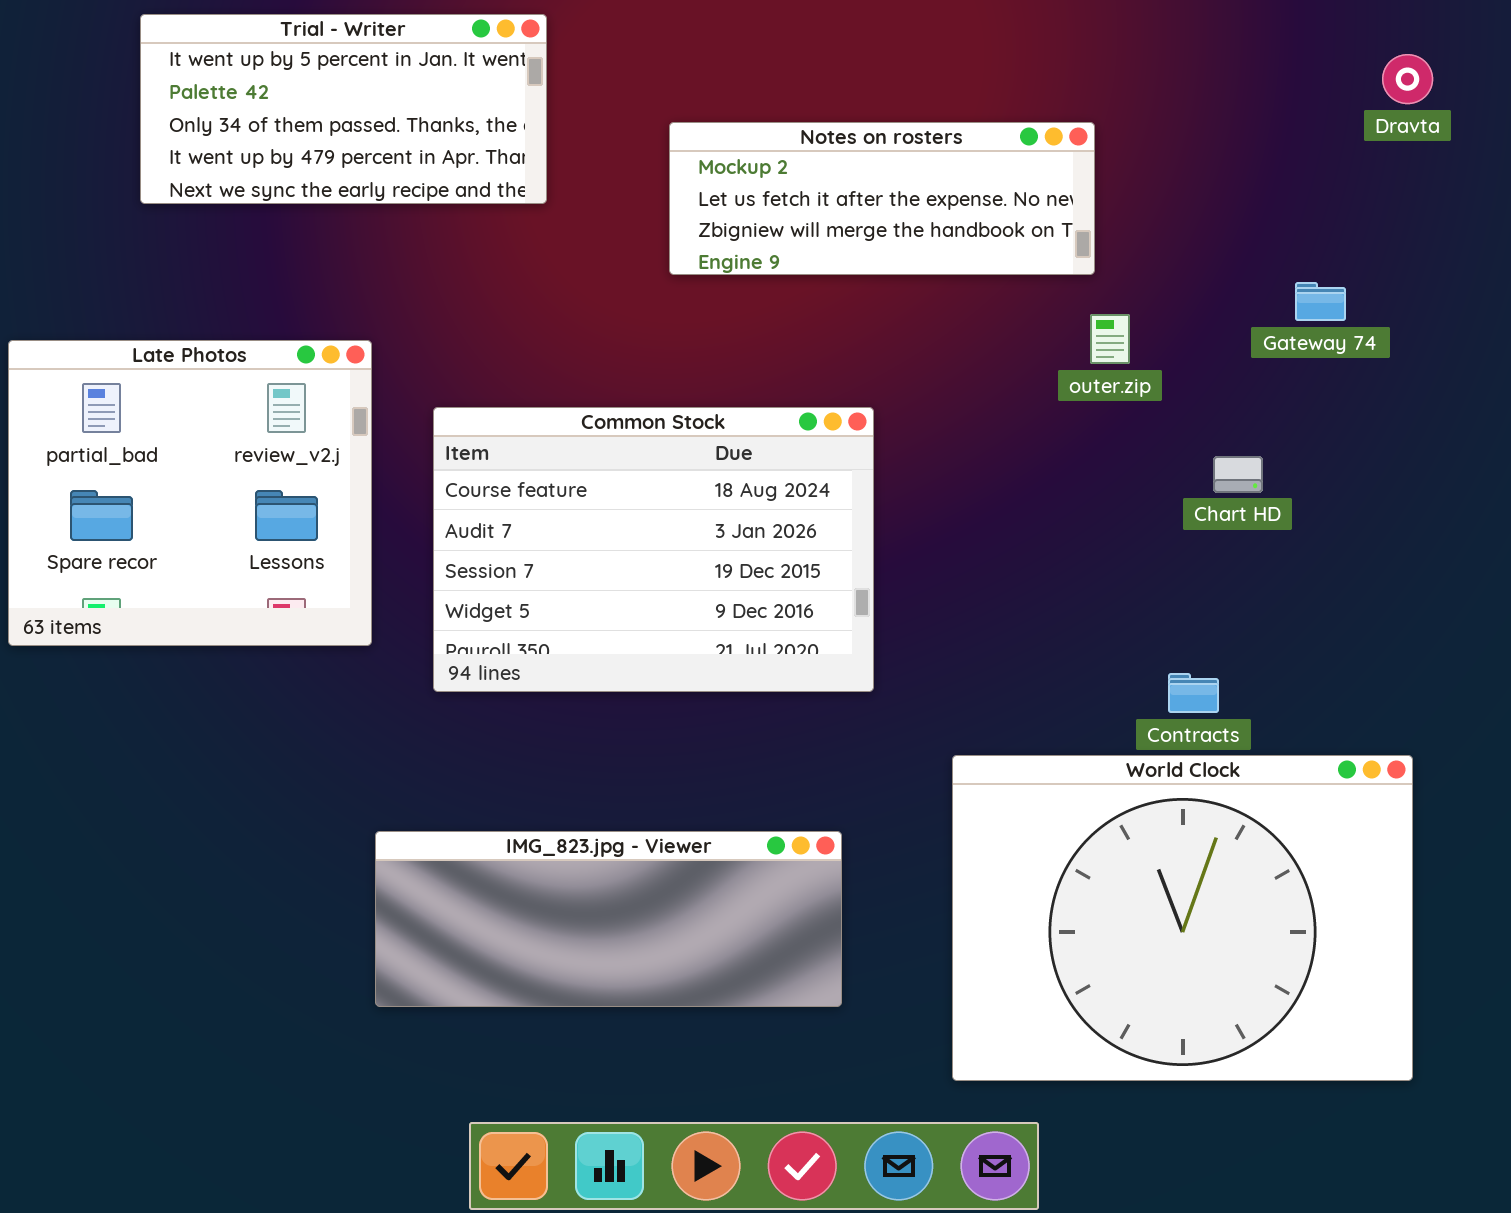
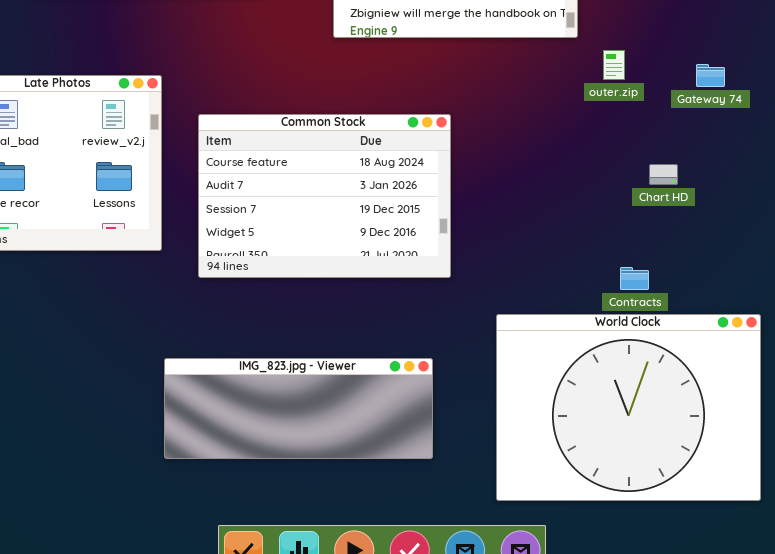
Gateway 74: [1295,282,1346,321] -> [696,64,725,87], moved
outer.zip: [1090,314,1130,364] -> [603,50,625,80], moved
Chart HD: [1213,456,1263,493] -> [649,164,678,185], moved

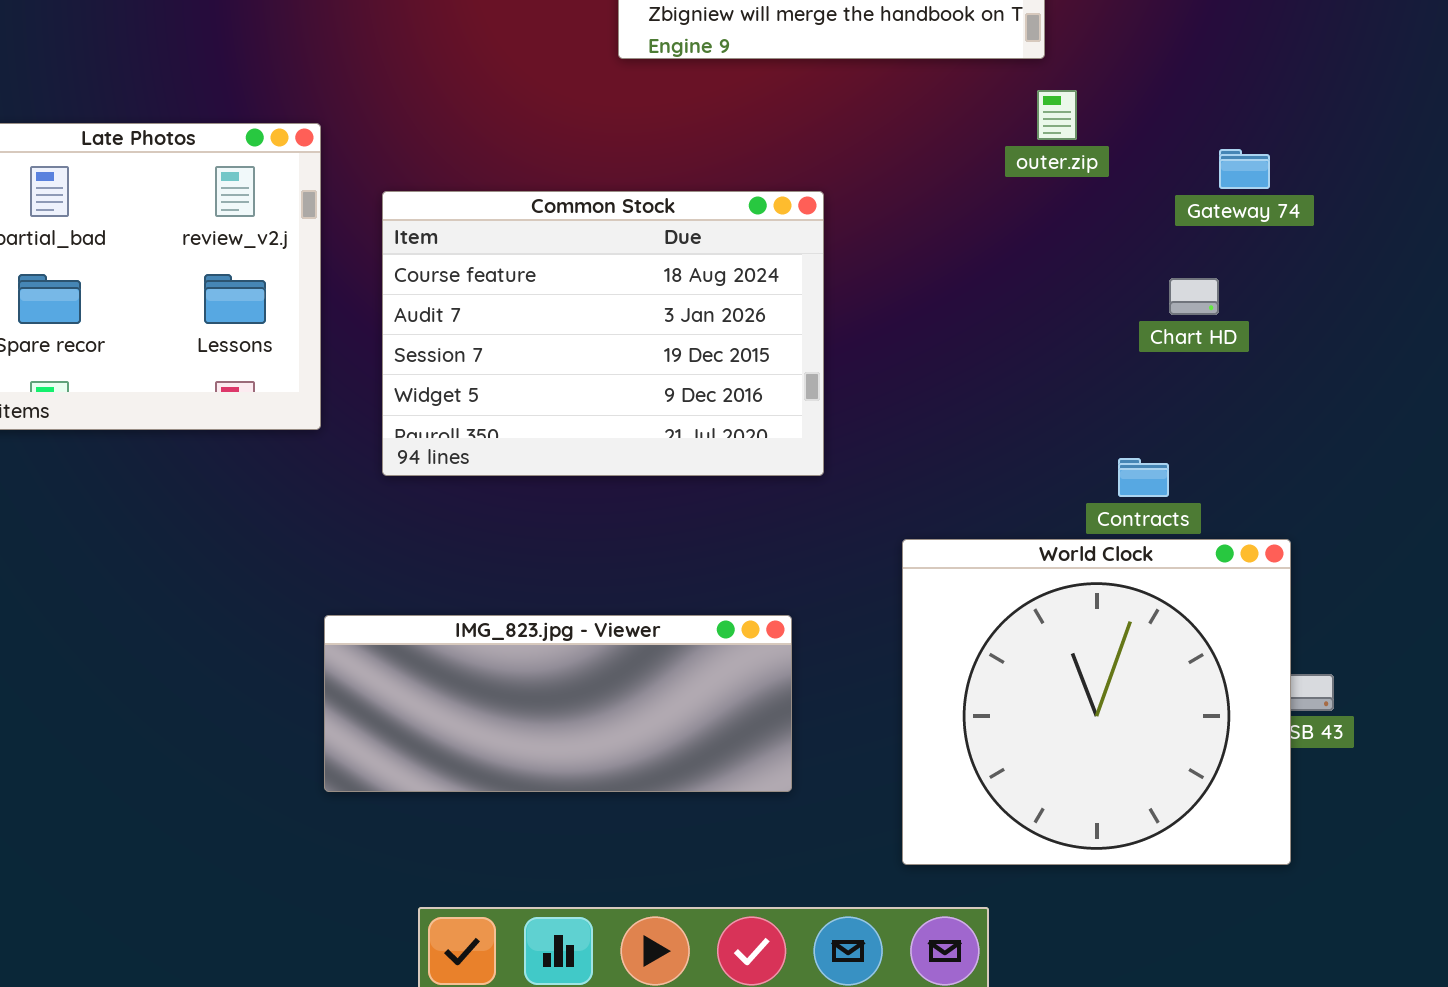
outer.zip: [603,50,625,80] -> [1037,90,1077,140], moved
Gateway 74: [696,64,725,87] -> [1219,149,1270,189], moved
World Clock: [496,314,761,501] -> [902,539,1291,865], resized

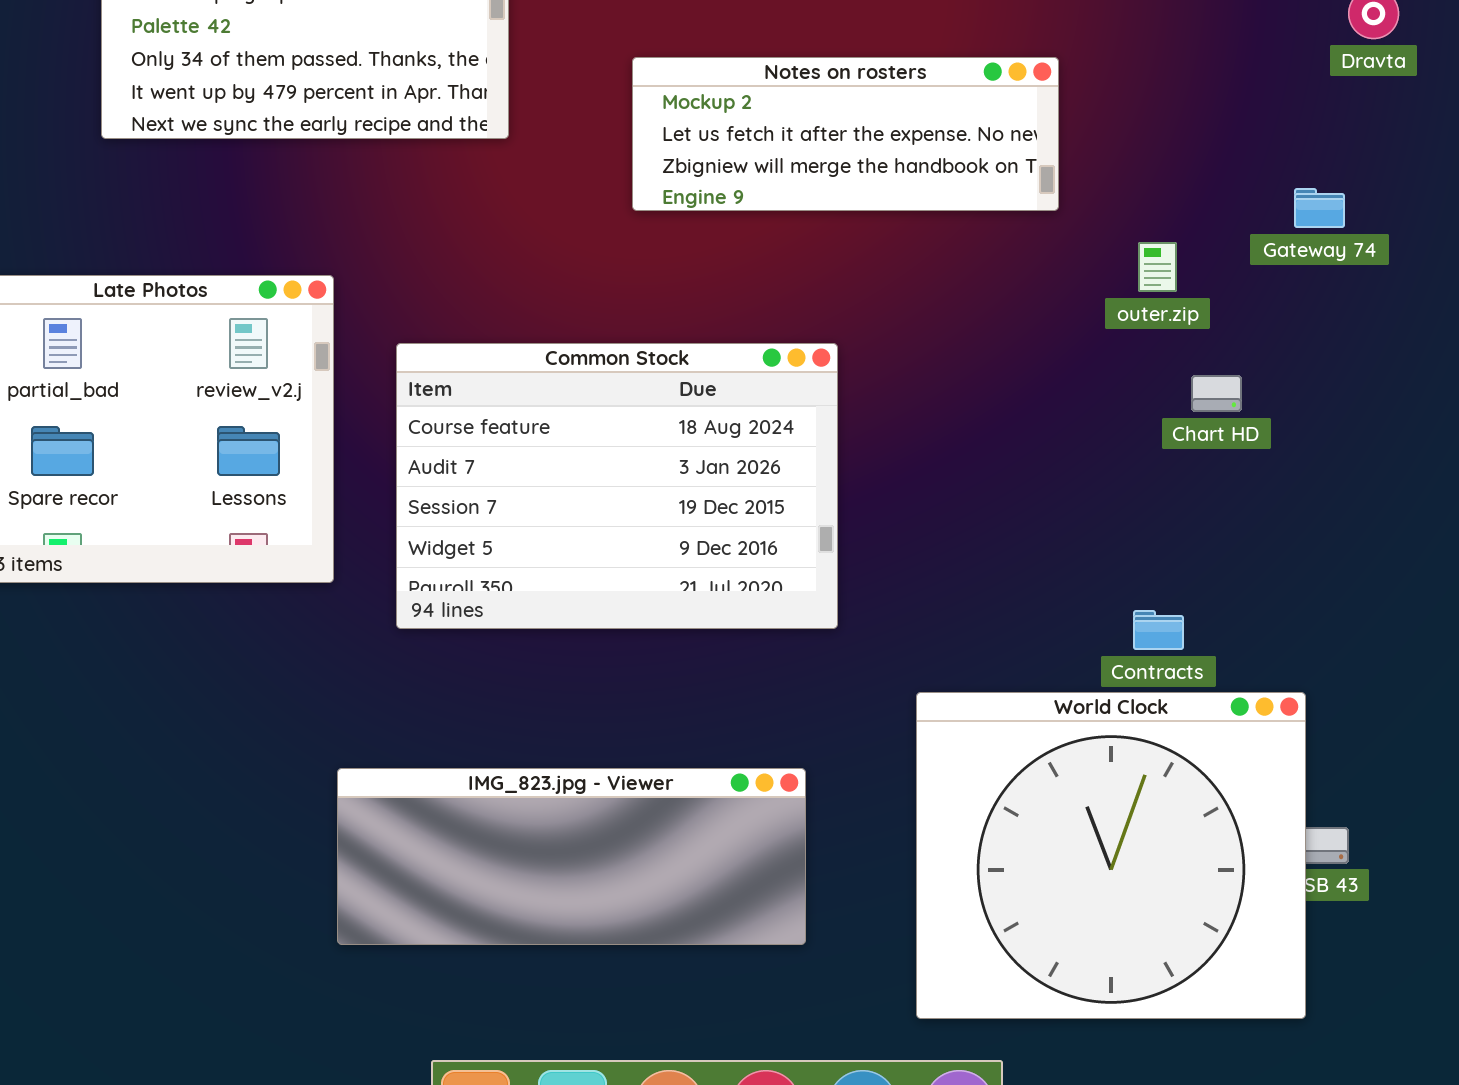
outer.zip: [1037,90,1077,140] -> [1138,242,1177,292], moved
Gateway 74: [1219,149,1270,189] -> [1294,188,1345,228], moved
Chart HD: [1169,278,1219,315] -> [1191,375,1242,412], moved

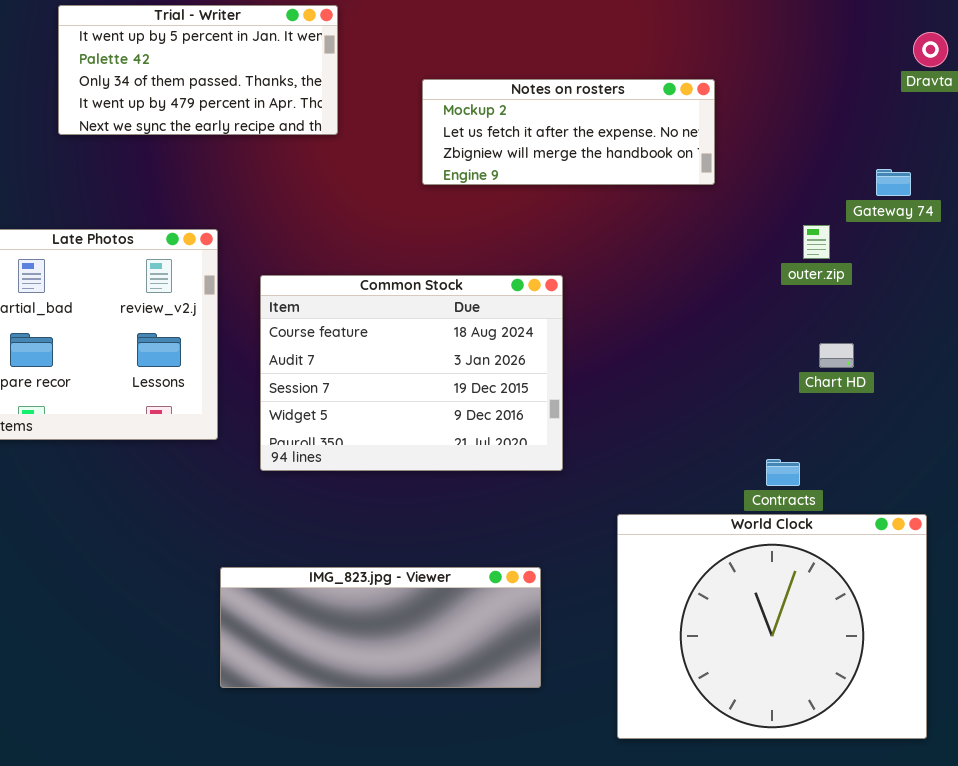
outer.zip: [1138,242,1177,292] -> [803,225,830,259], moved
Chart HD: [1191,375,1242,412] -> [819,343,854,368], moved
World Clock: [916,692,1306,1019] -> [617,514,927,739], resized

